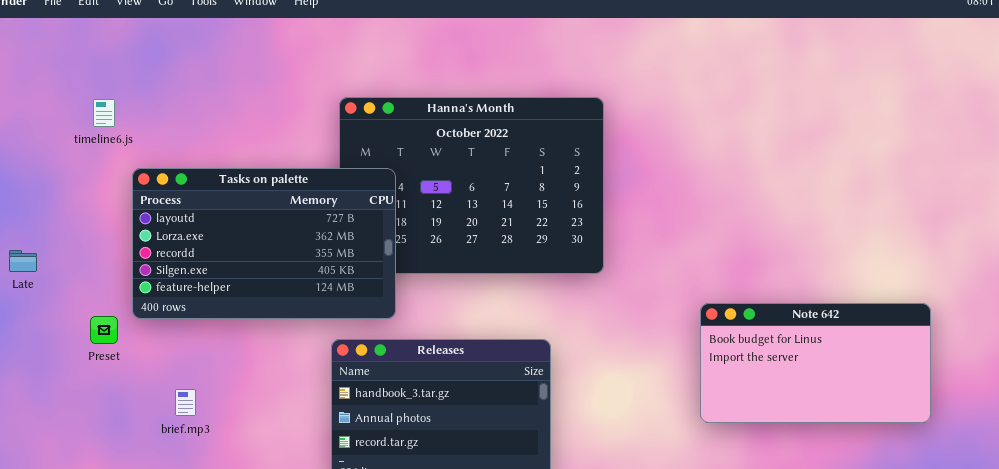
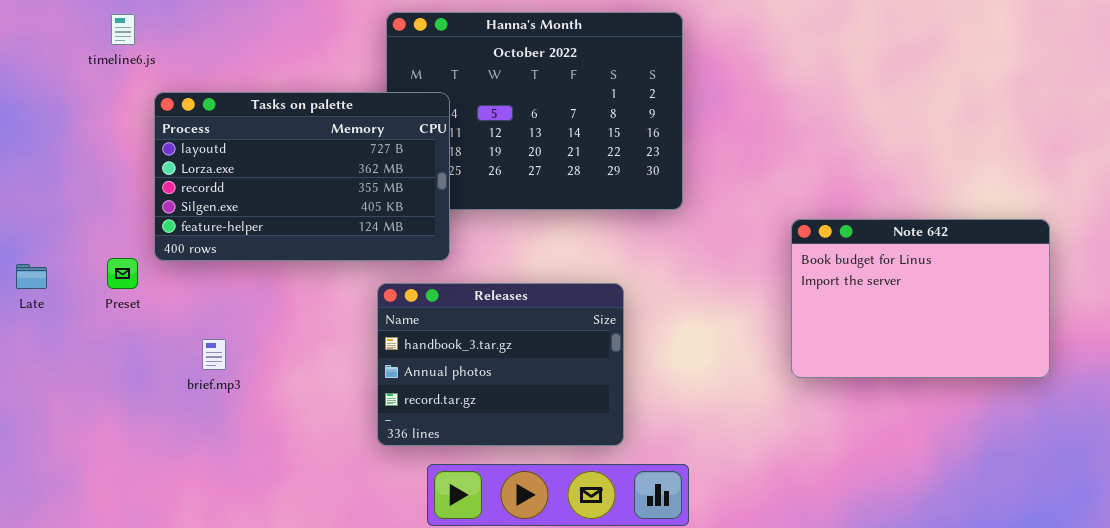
Late: [9,250,37,272] -> [16,264,47,289], moved
Note 642: [700,303,931,423] -> [791,219,1050,378], resized

